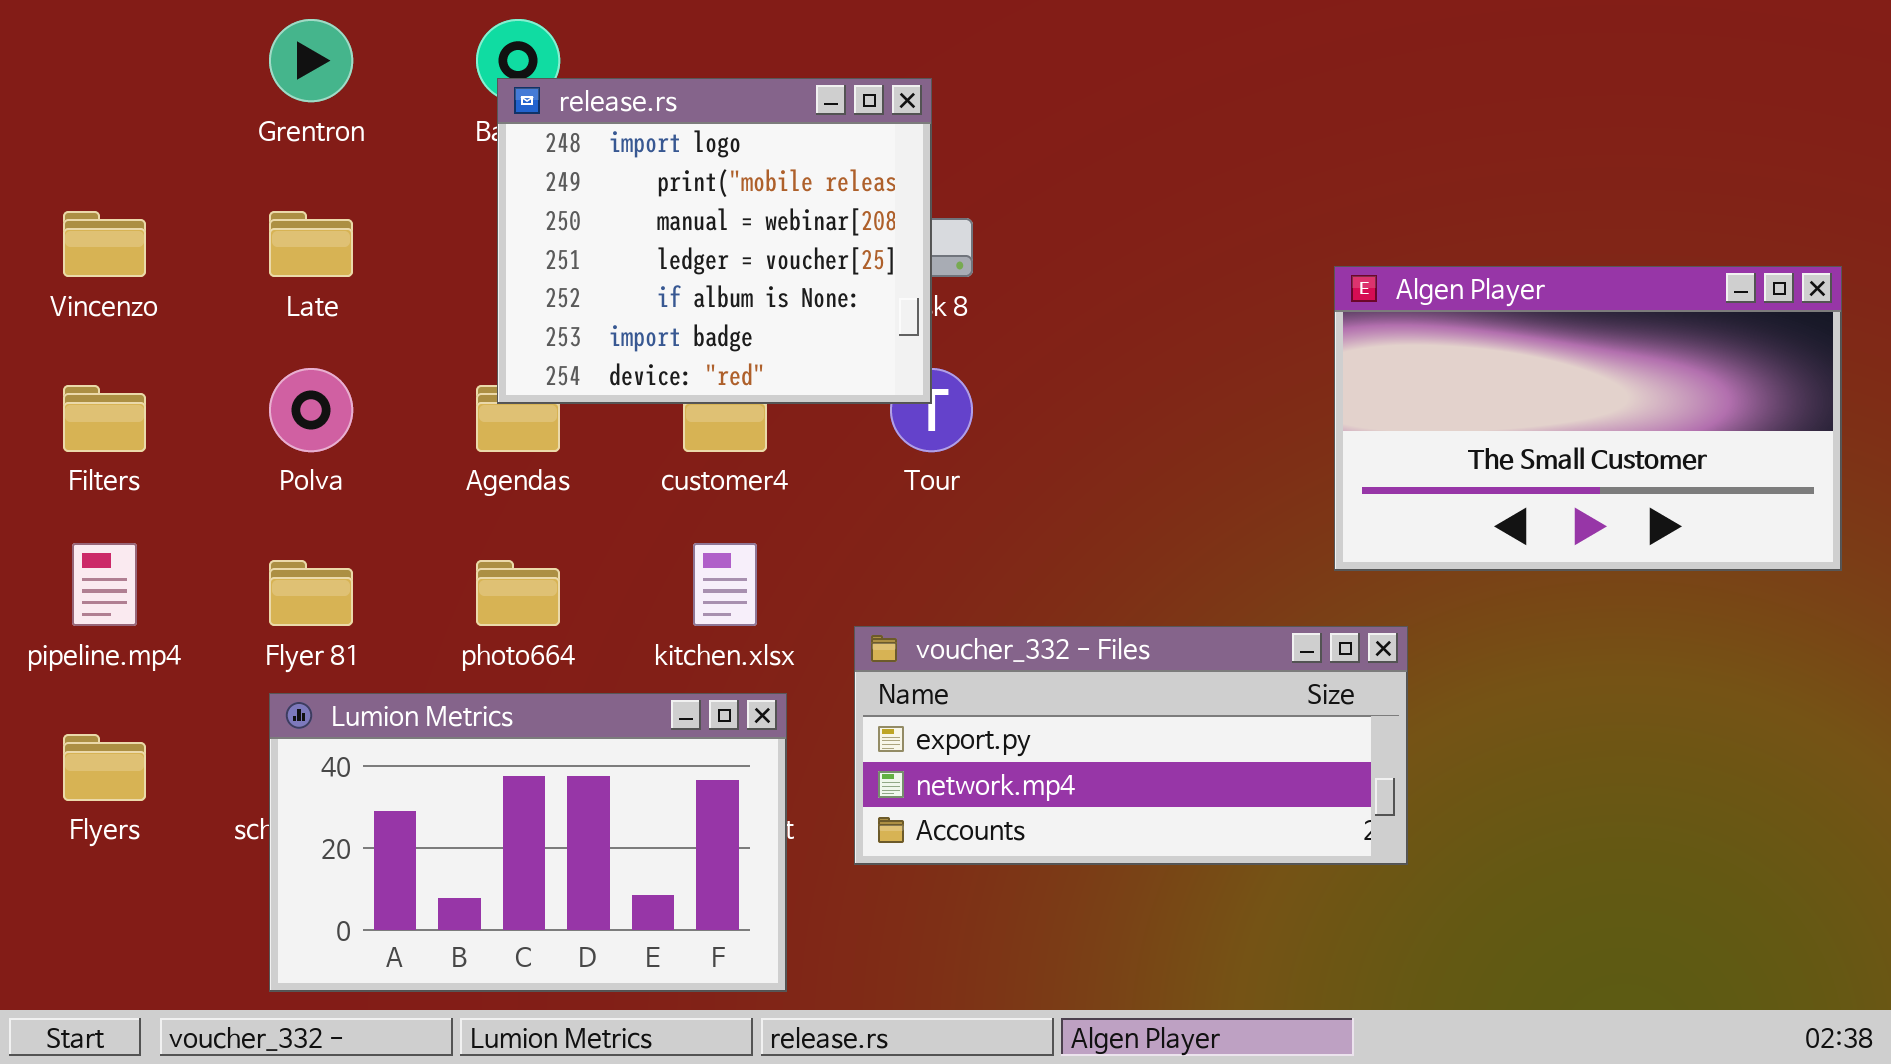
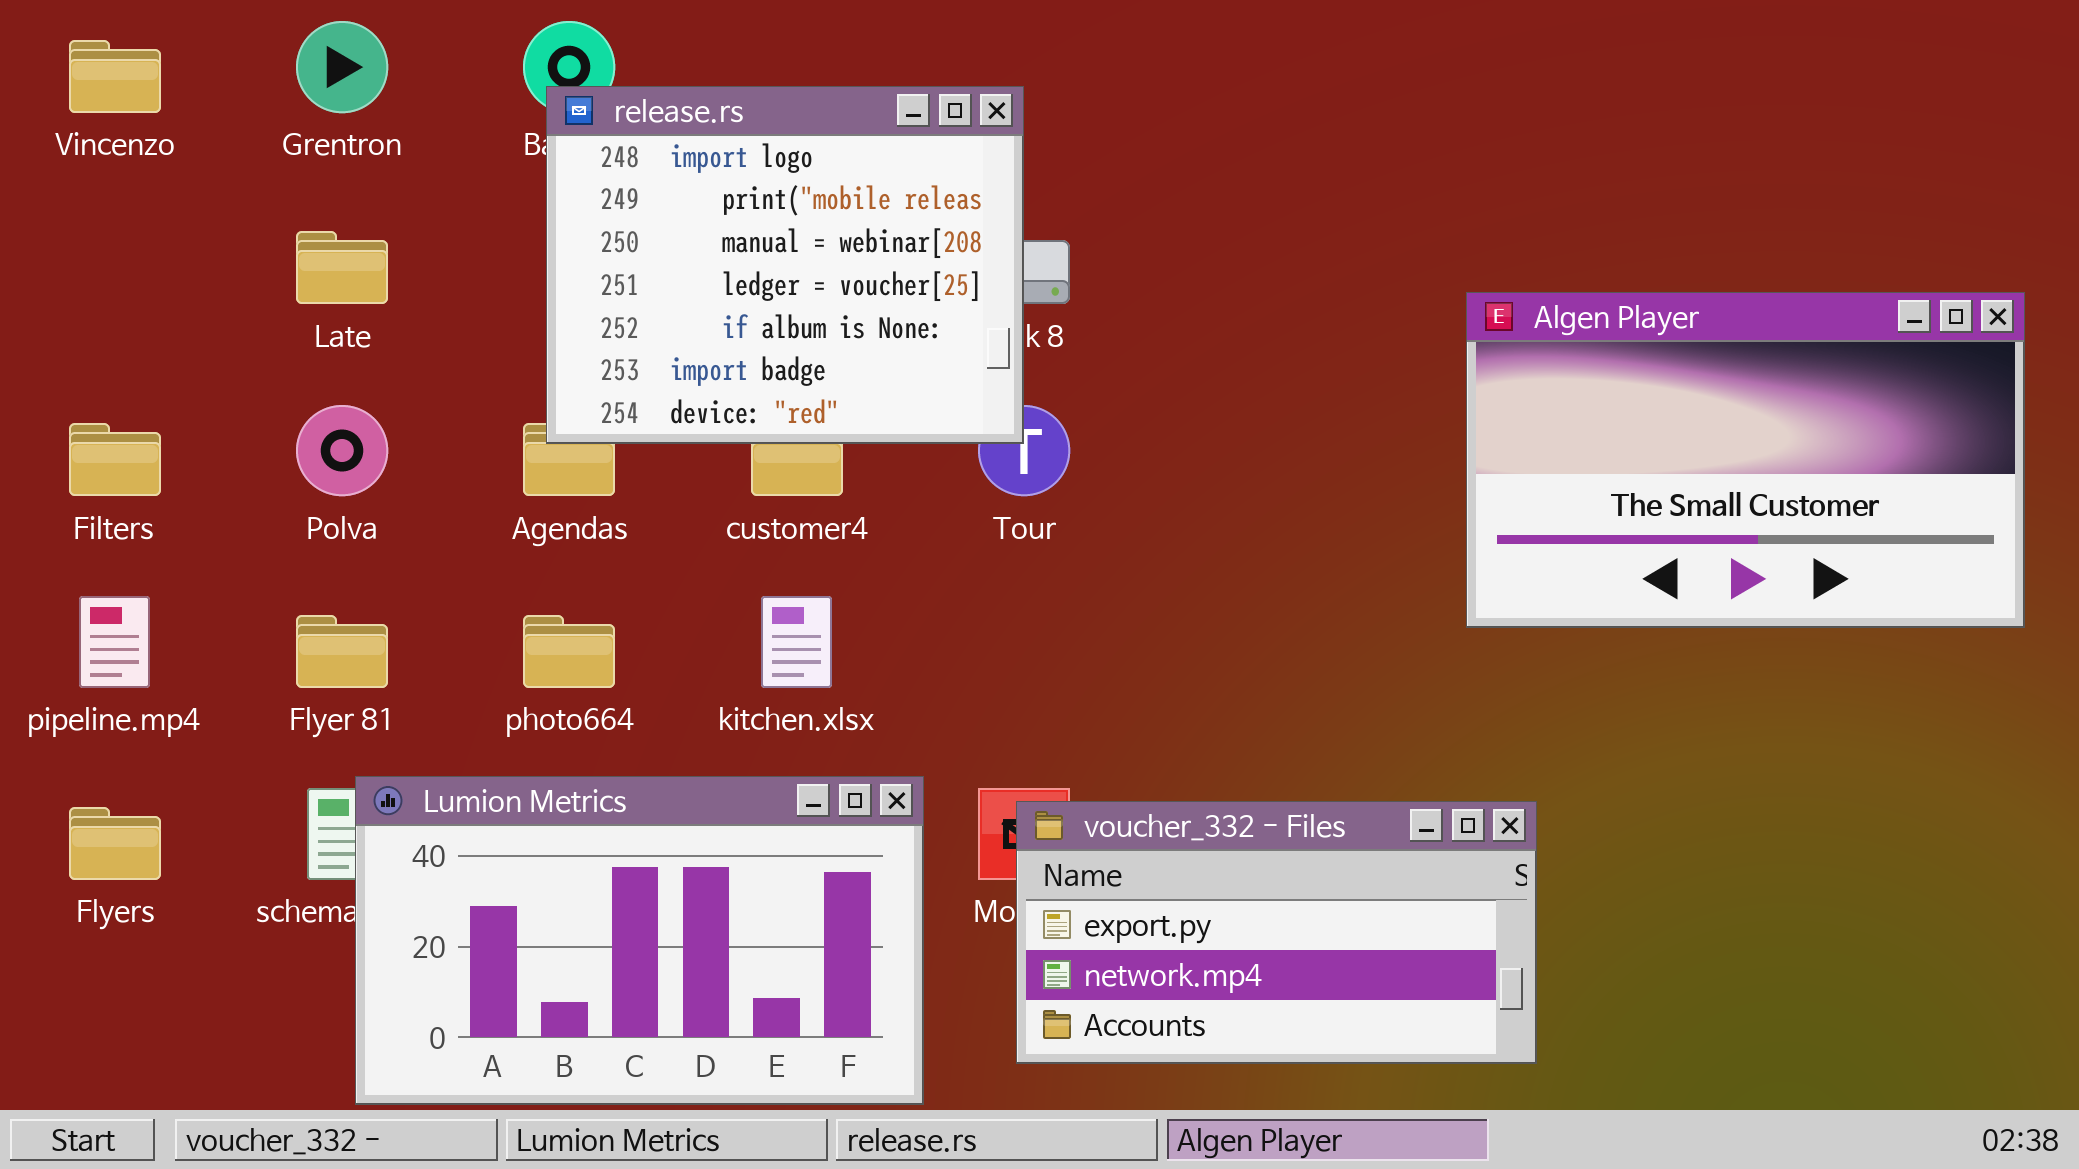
Vincenzo: [63,211,146,277] -> [69,40,161,113], moved
voucher_332 - Files: [854,626,1408,865] -> [1016,801,1537,1064], moved, resized
Lumion Metrics: [269,693,787,992] -> [355,776,924,1105], moved

